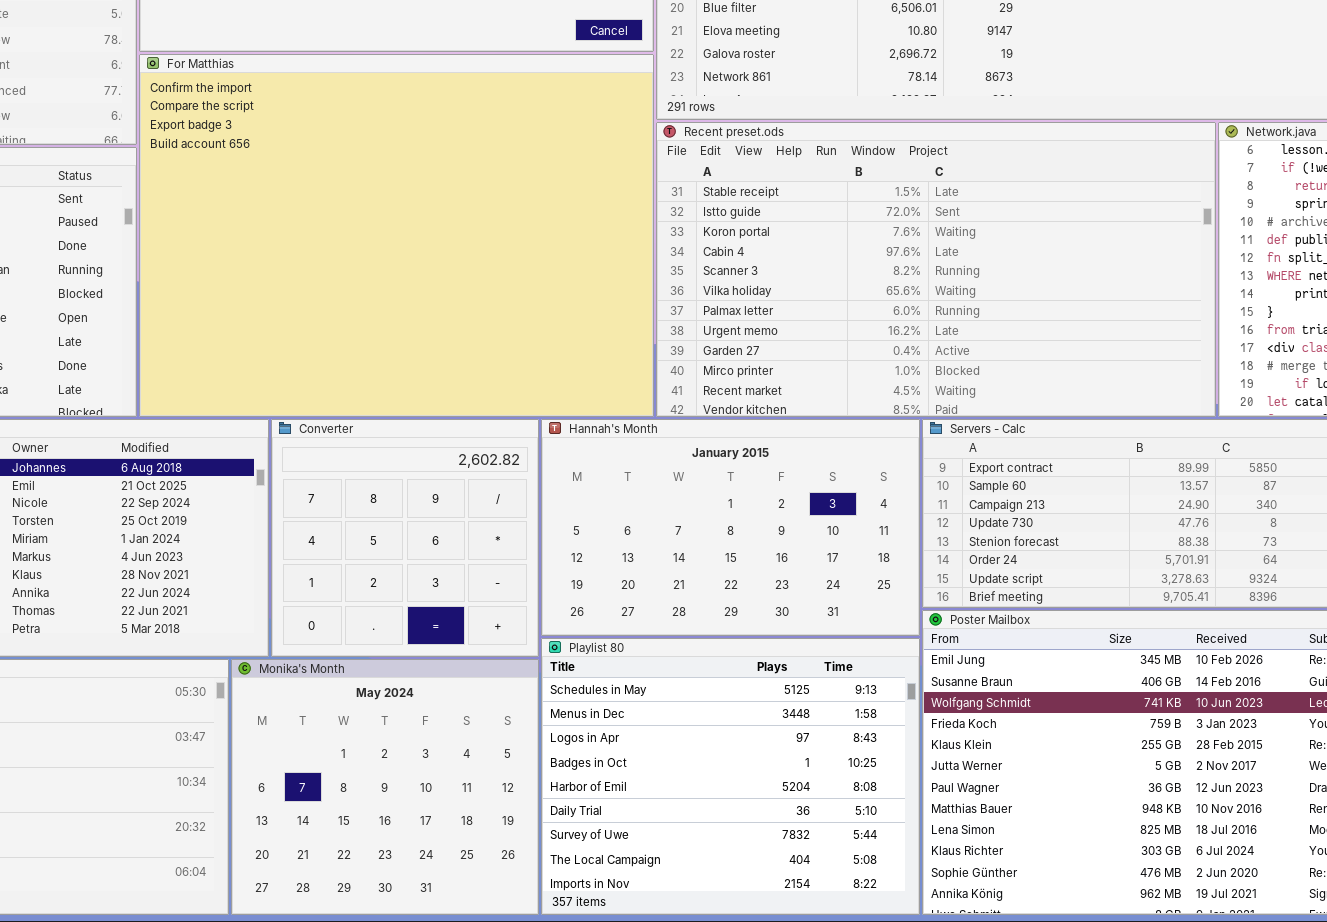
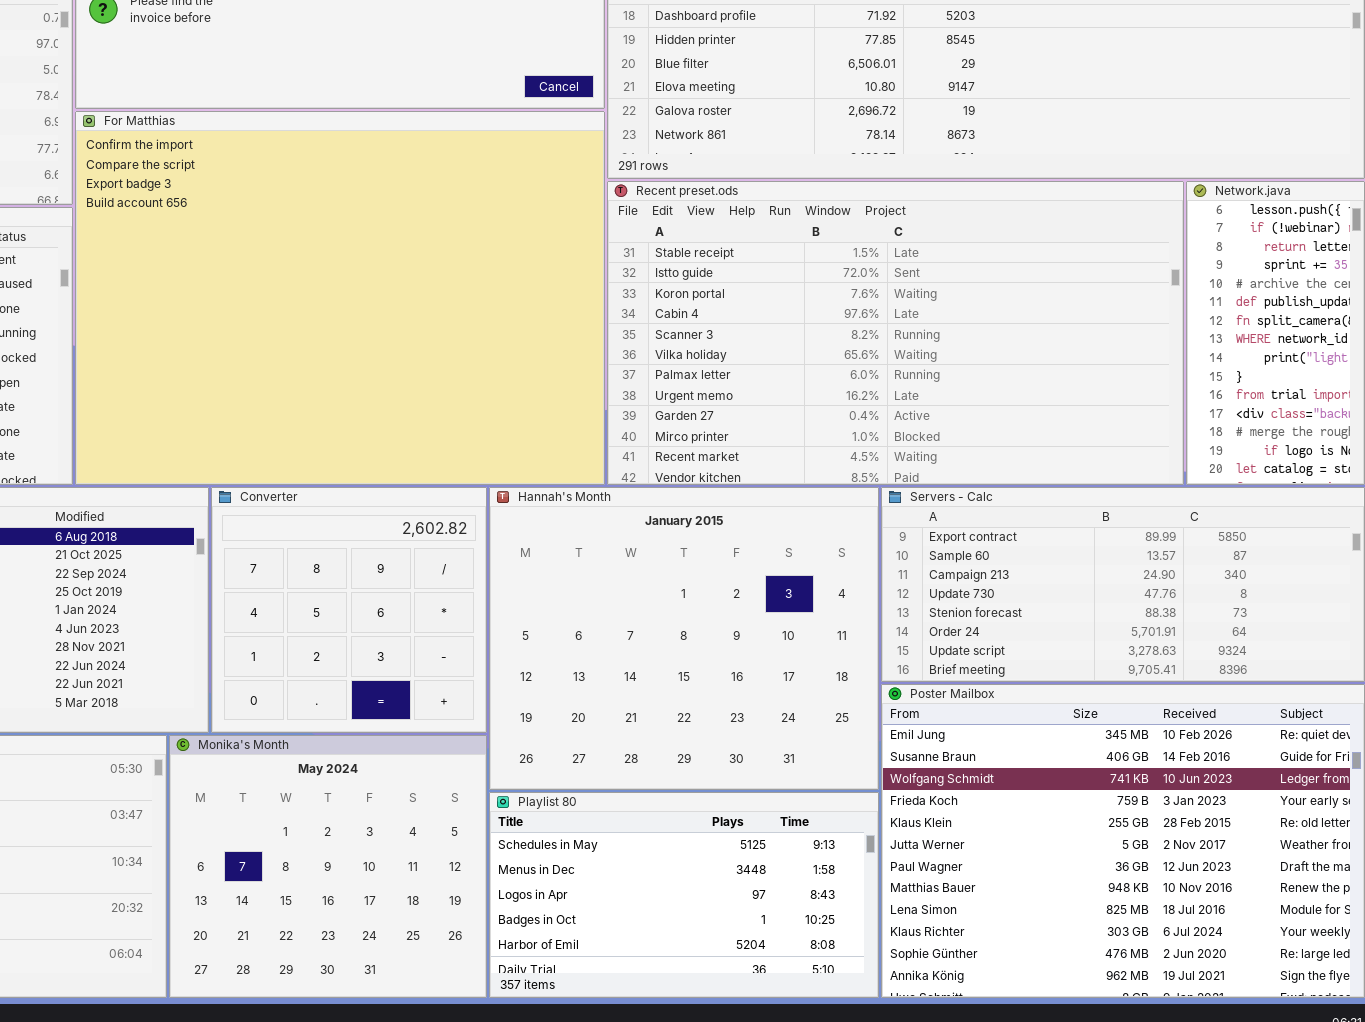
Hannah's Month: [541,419,920,636] -> [489,487,879,790], resized
Playlist 80: [541,638,920,915] -> [489,792,879,998], resized

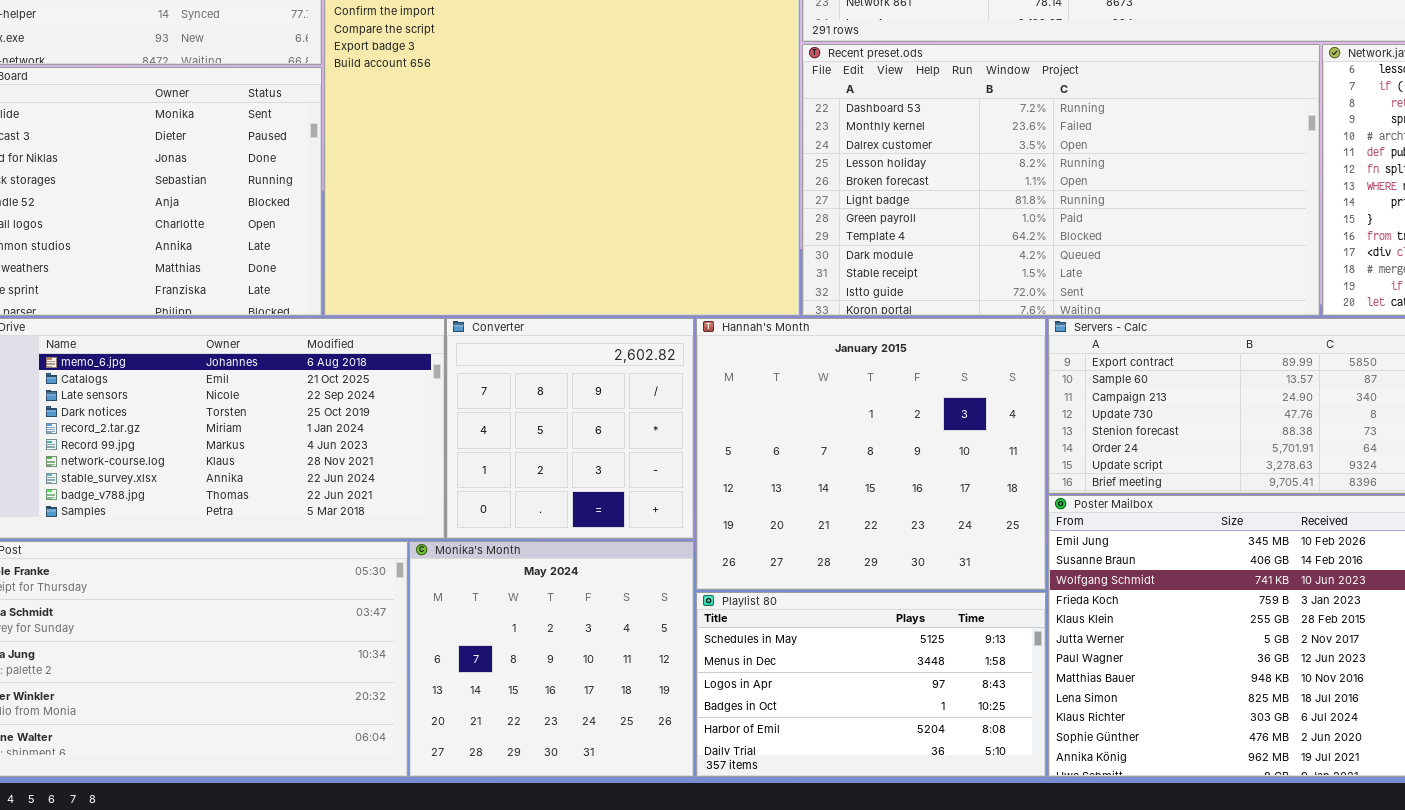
Recent preset.ods: [607,181,1184,485] -> [802,44,1320,316], scrolled up 9 rows

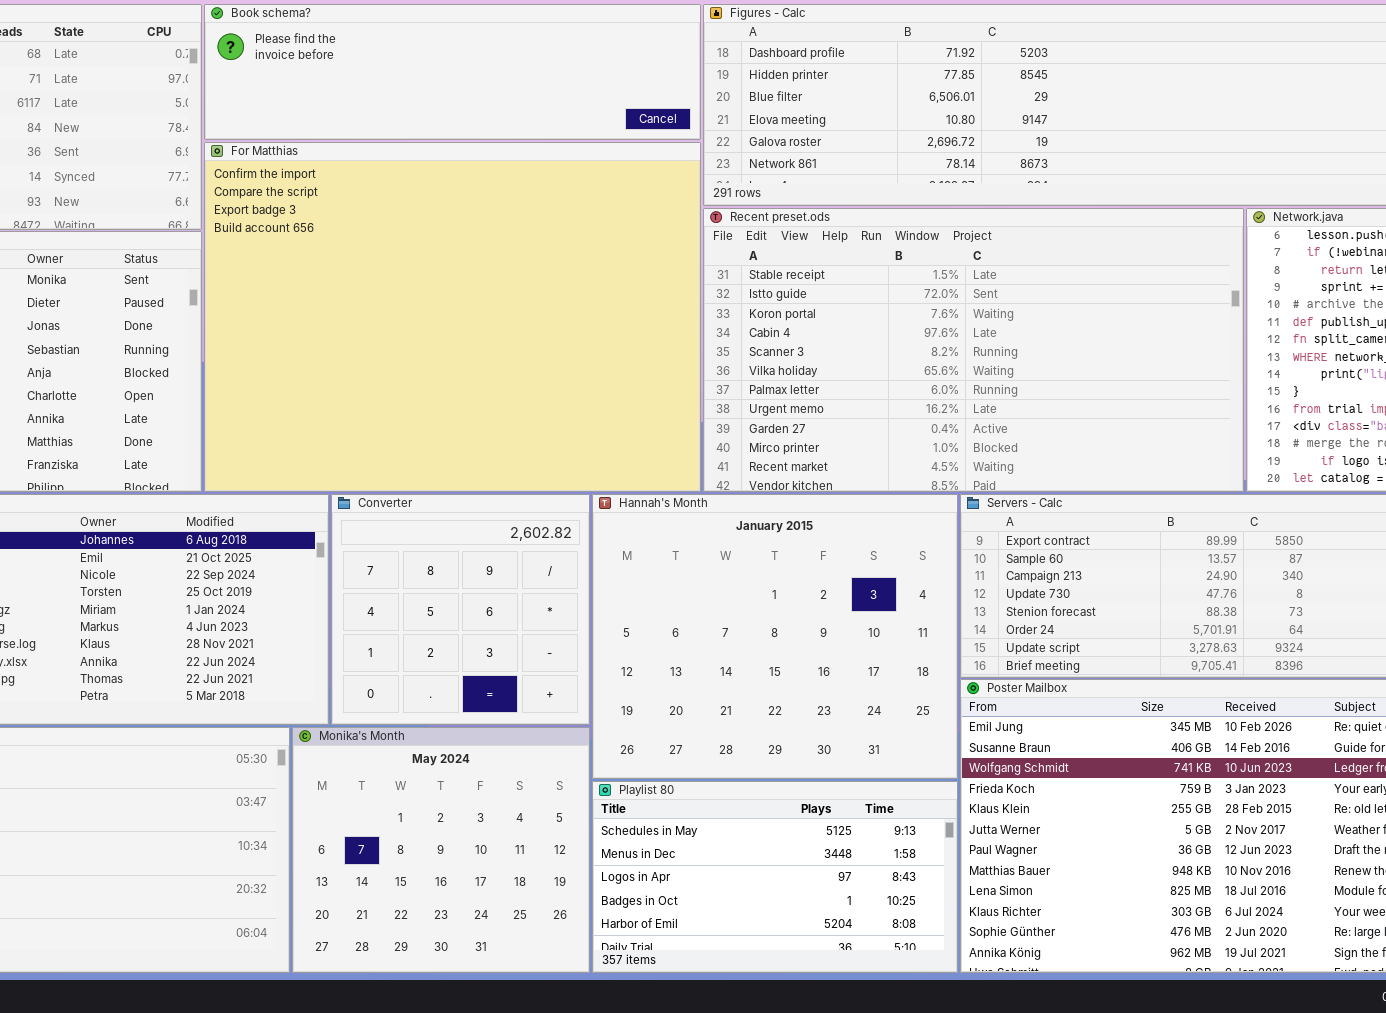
Recent preset.ods: [802,44,1320,316] -> [703,208,1244,492], scrolled down 9 rows

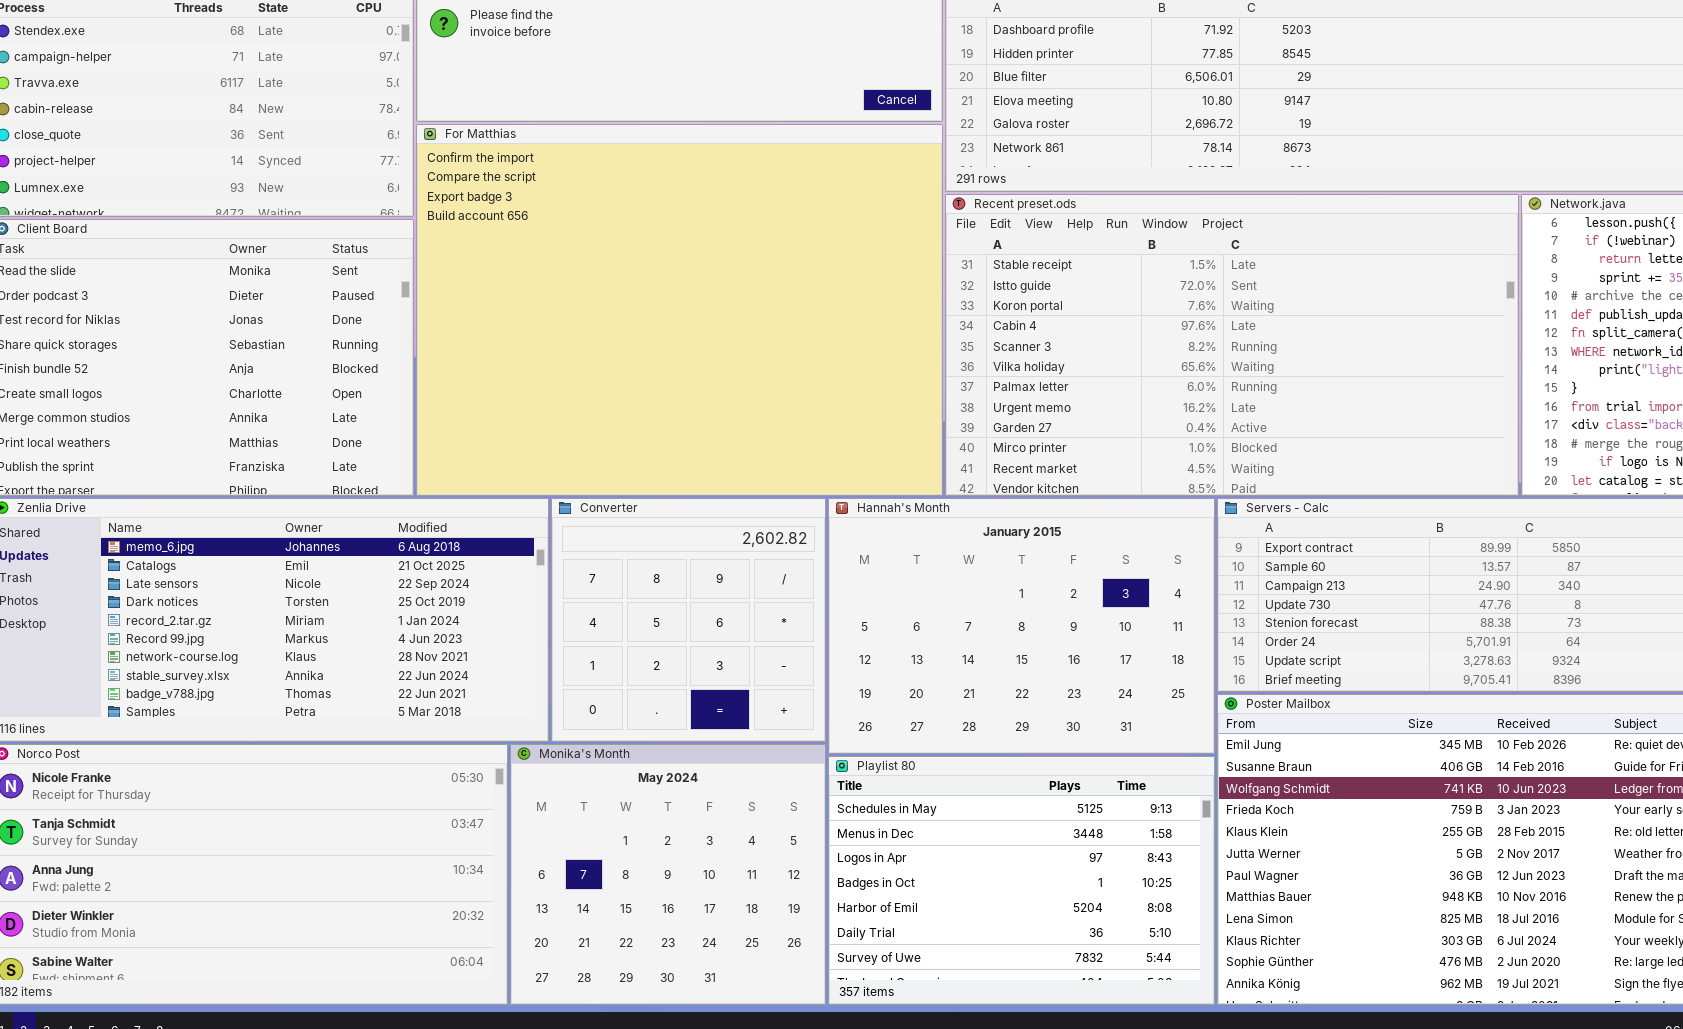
Hannah's Month: [592,494,958,779] -> [828,498,1215,754], resized
Playlist 80: [592,781,958,973] -> [828,756,1215,1005], resized

